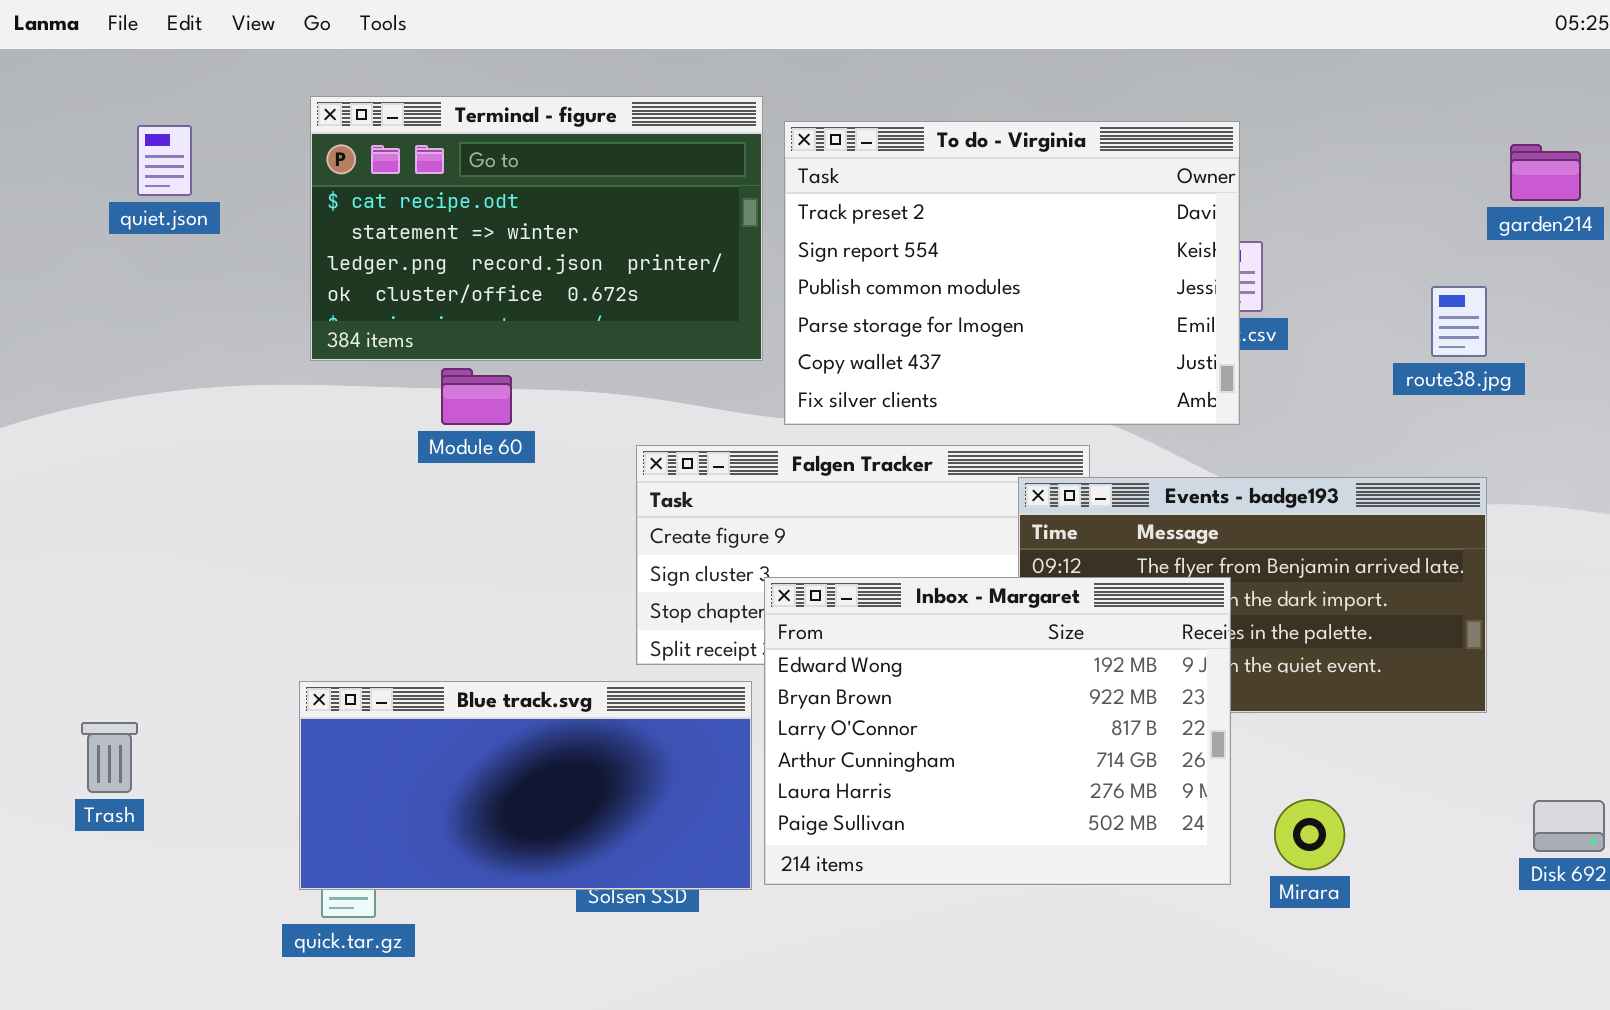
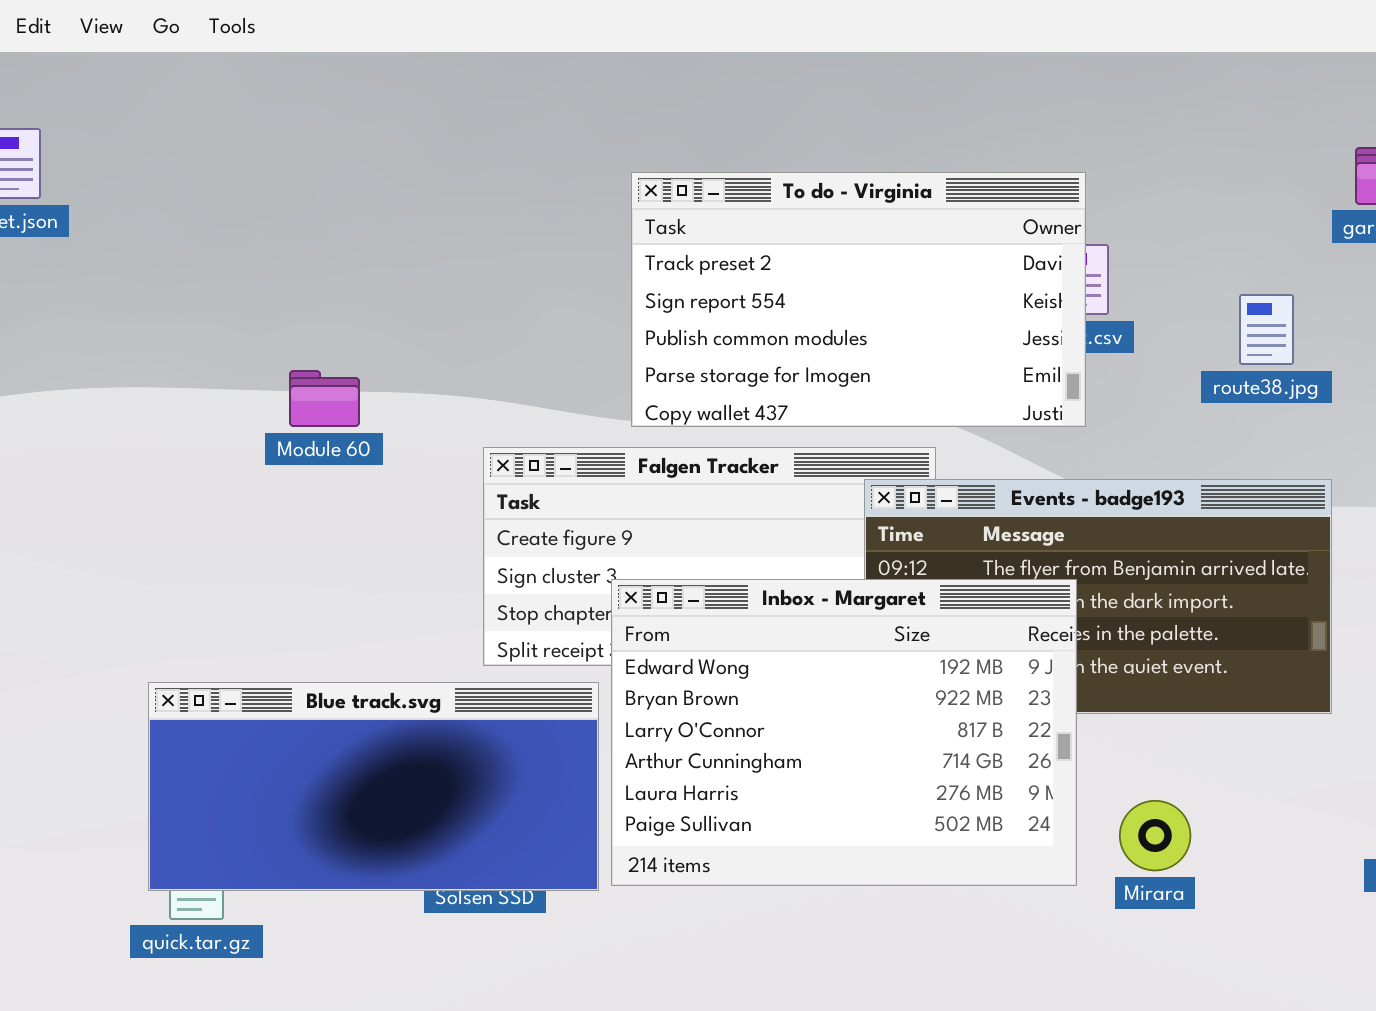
Terminal - figure: [310,96,763,361] -> none, closed
To do - Virginia: [784,121,1240,425] -> [631,172,1086,427], resized
route38.jpg: [1431,286,1487,357] -> [1239,294,1294,365], moved

